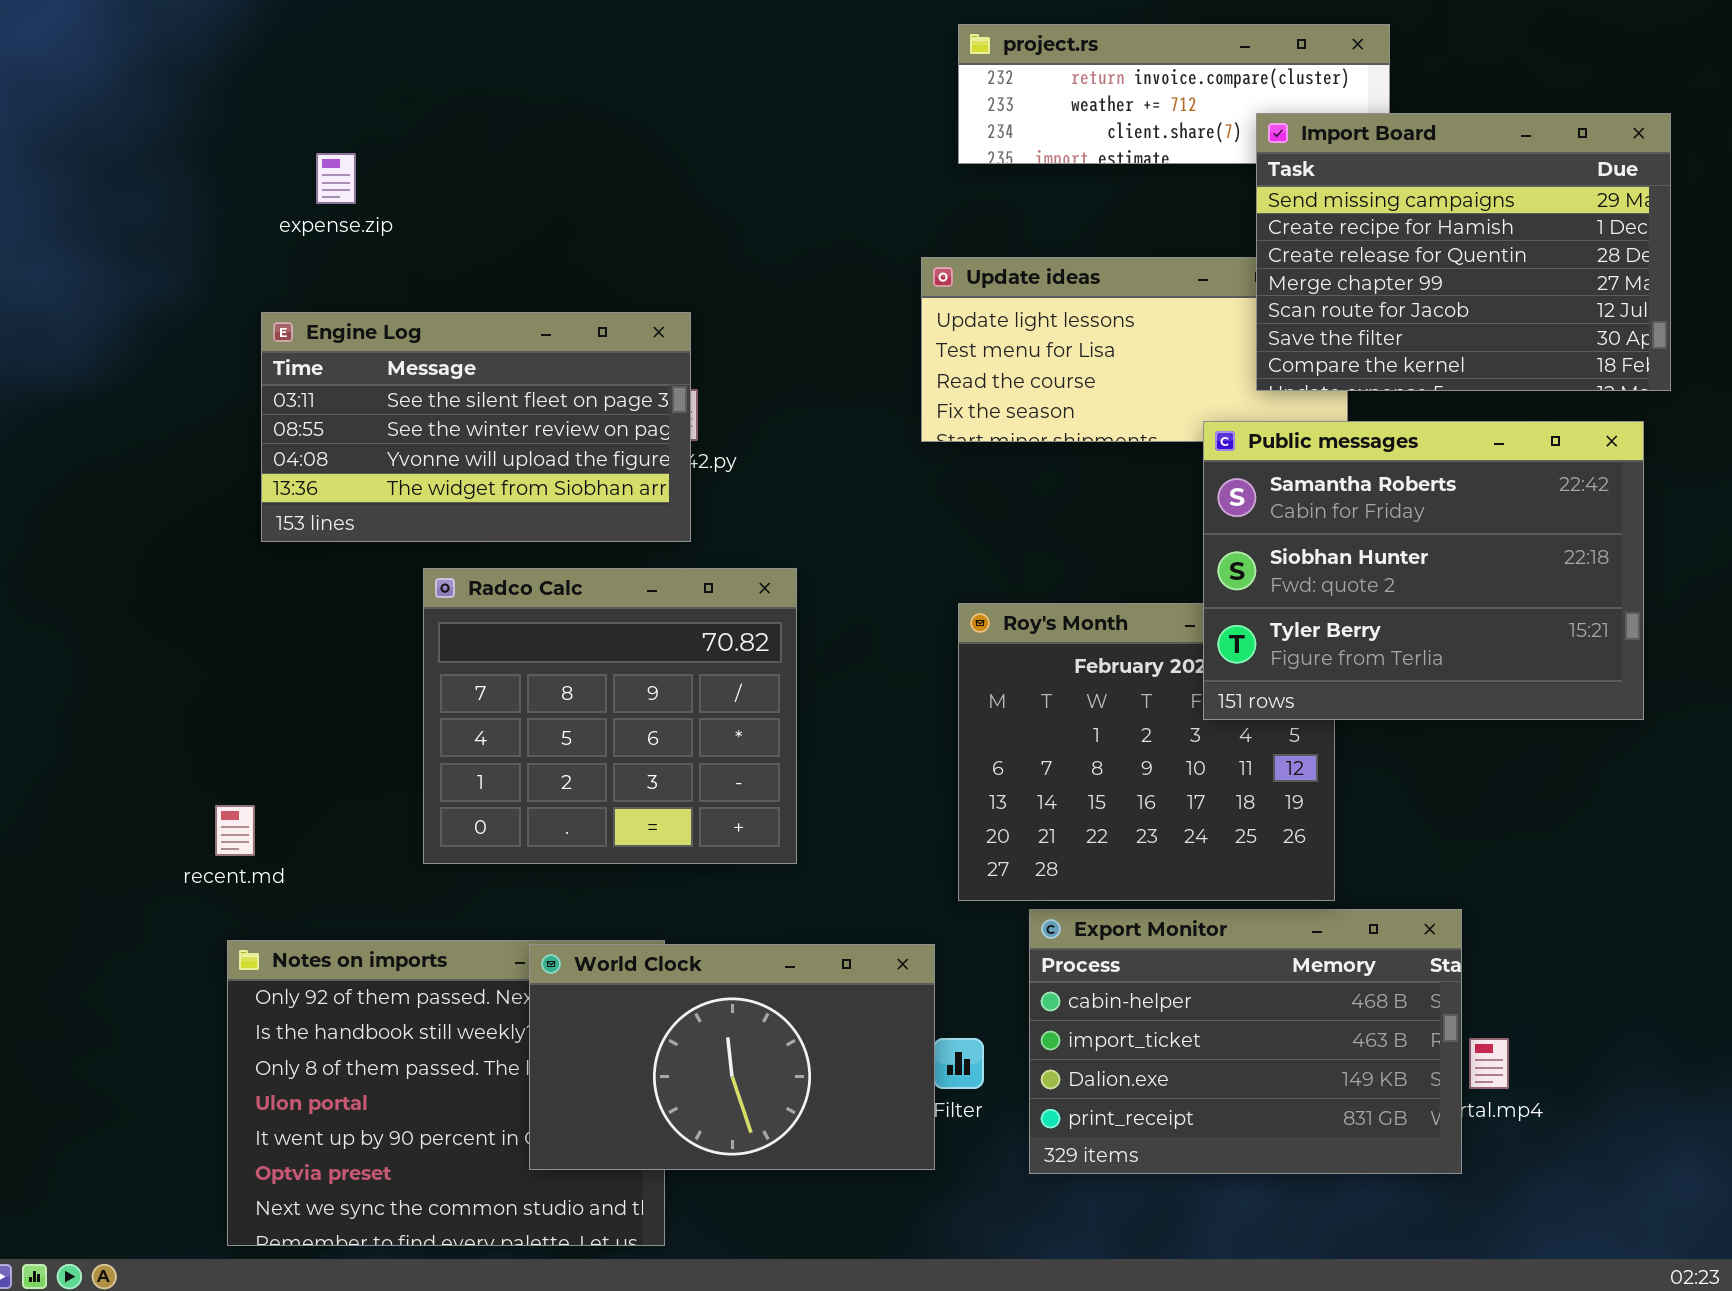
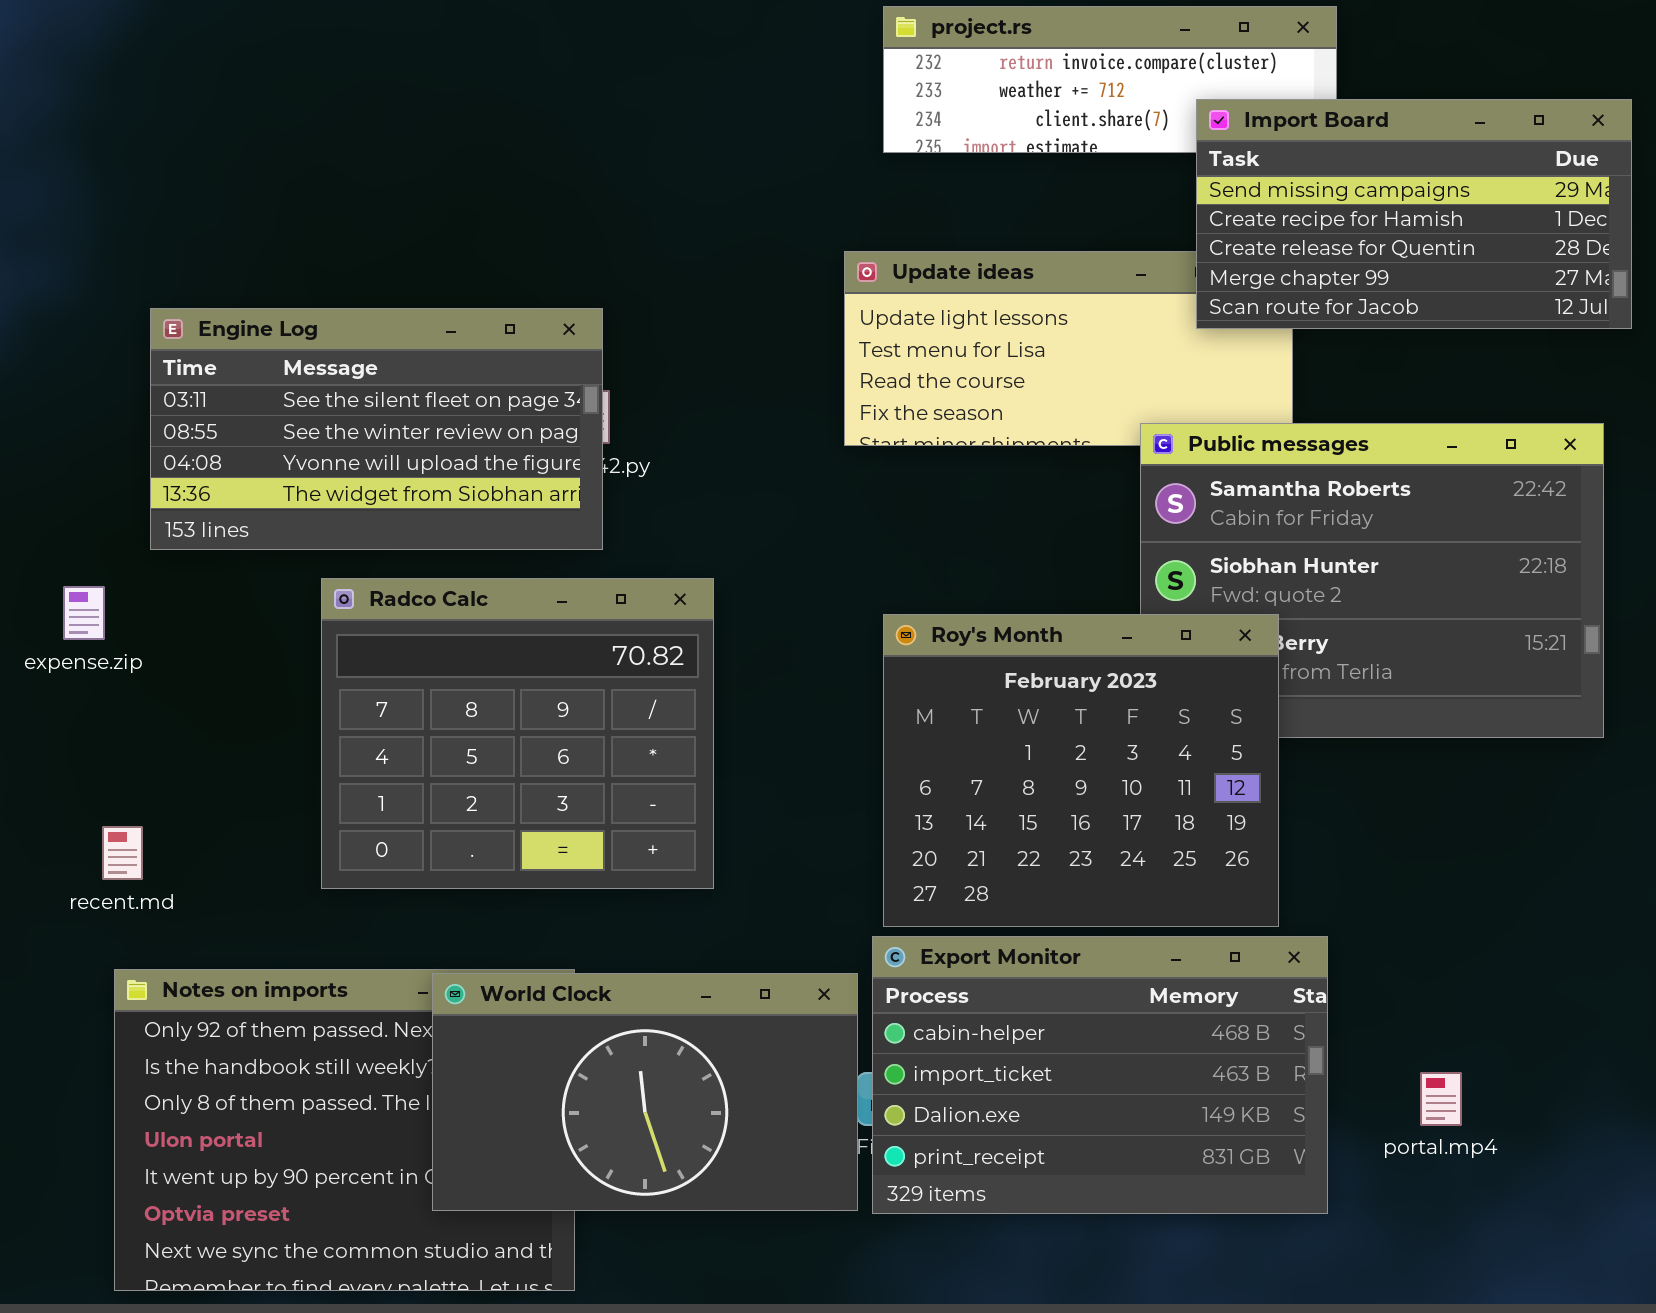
Import Board: [1256,113,1671,391] -> [1196,99,1632,329], resized
expense.zip: [316,153,356,204] -> [63,586,105,640], moved
Roy's Month: [958,603,1335,901] -> [883,614,1279,927], raised
Export Monitor: [1029,909,1462,1174] -> [872,936,1328,1214], moved

